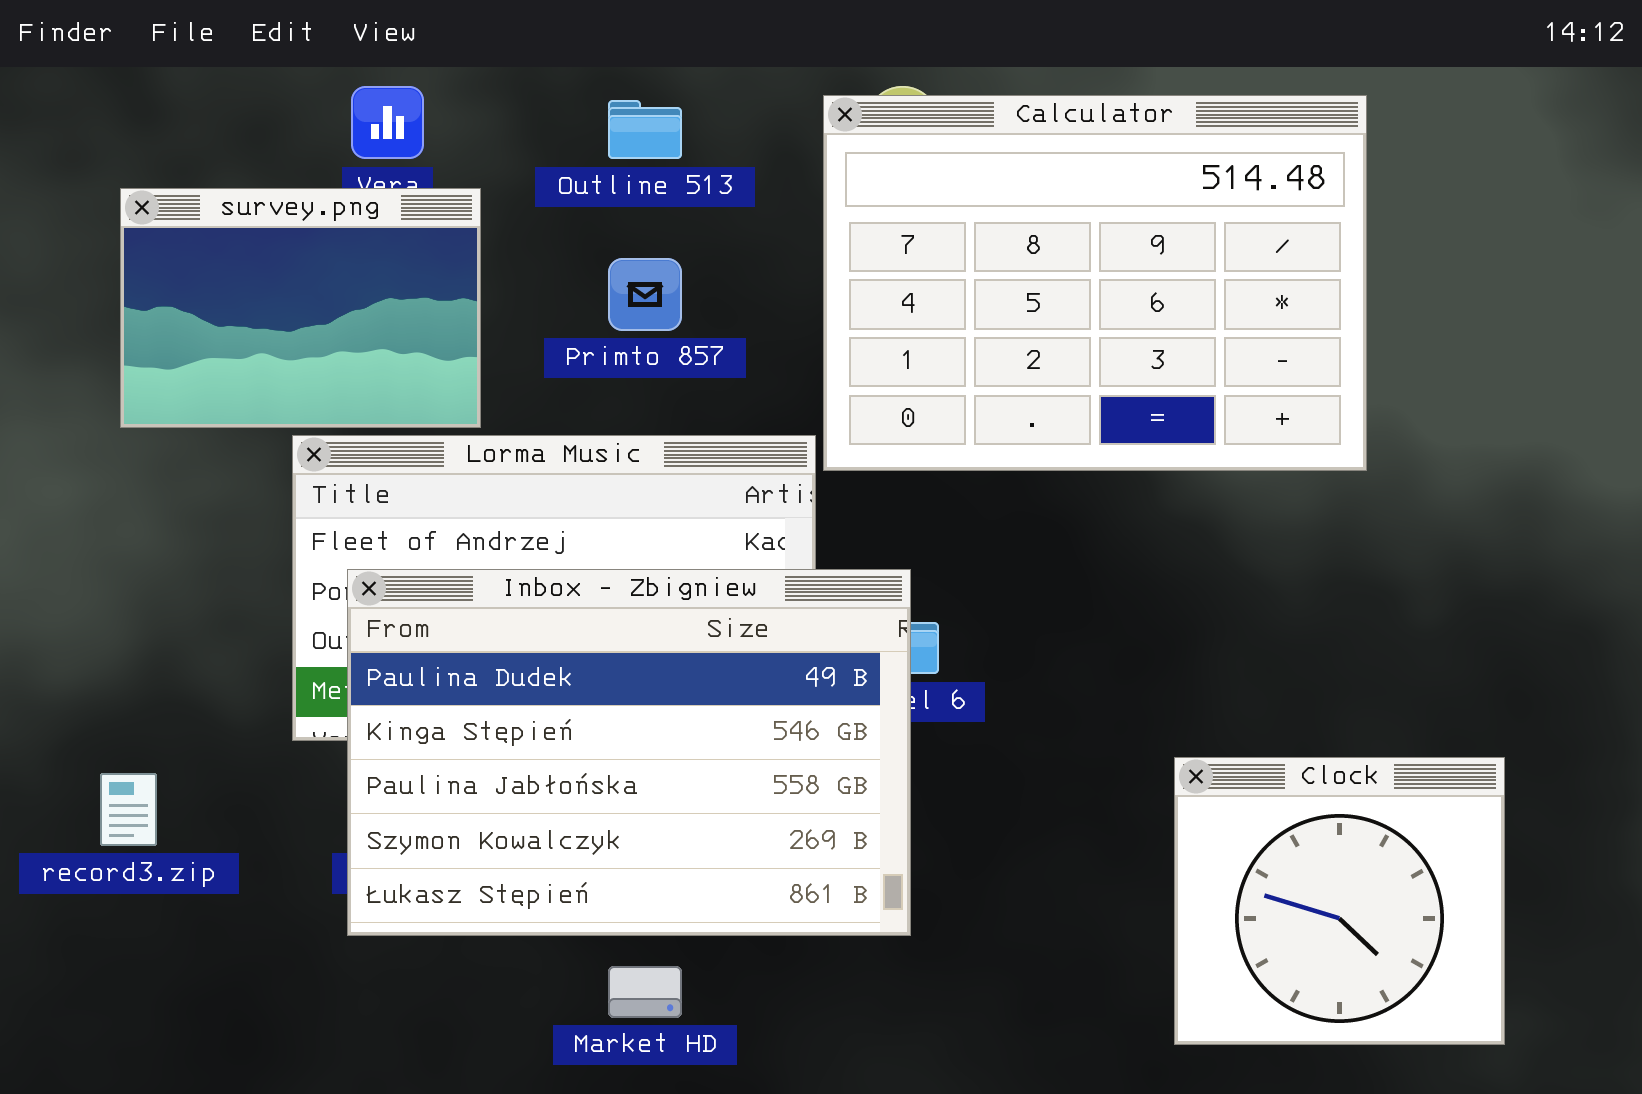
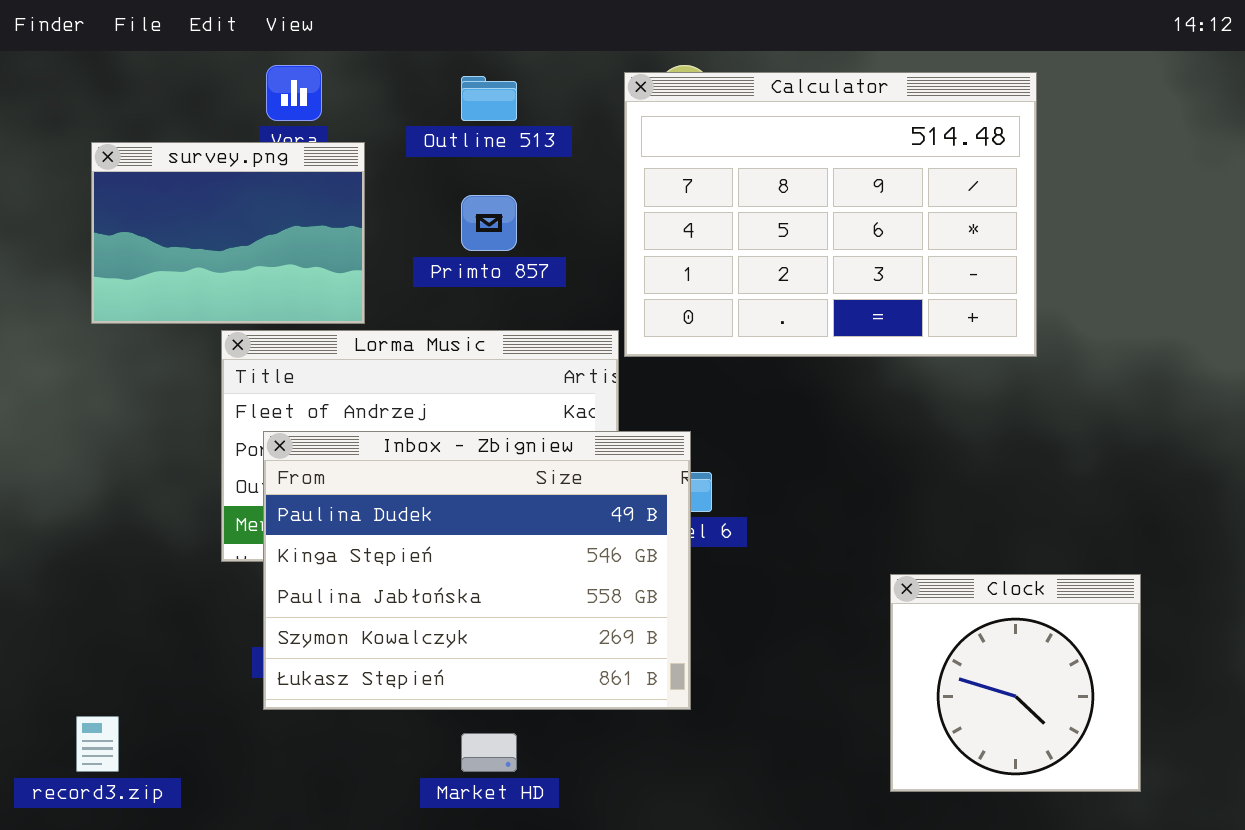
record3.zip: [100,773,157,846] -> [76,716,119,772], moved

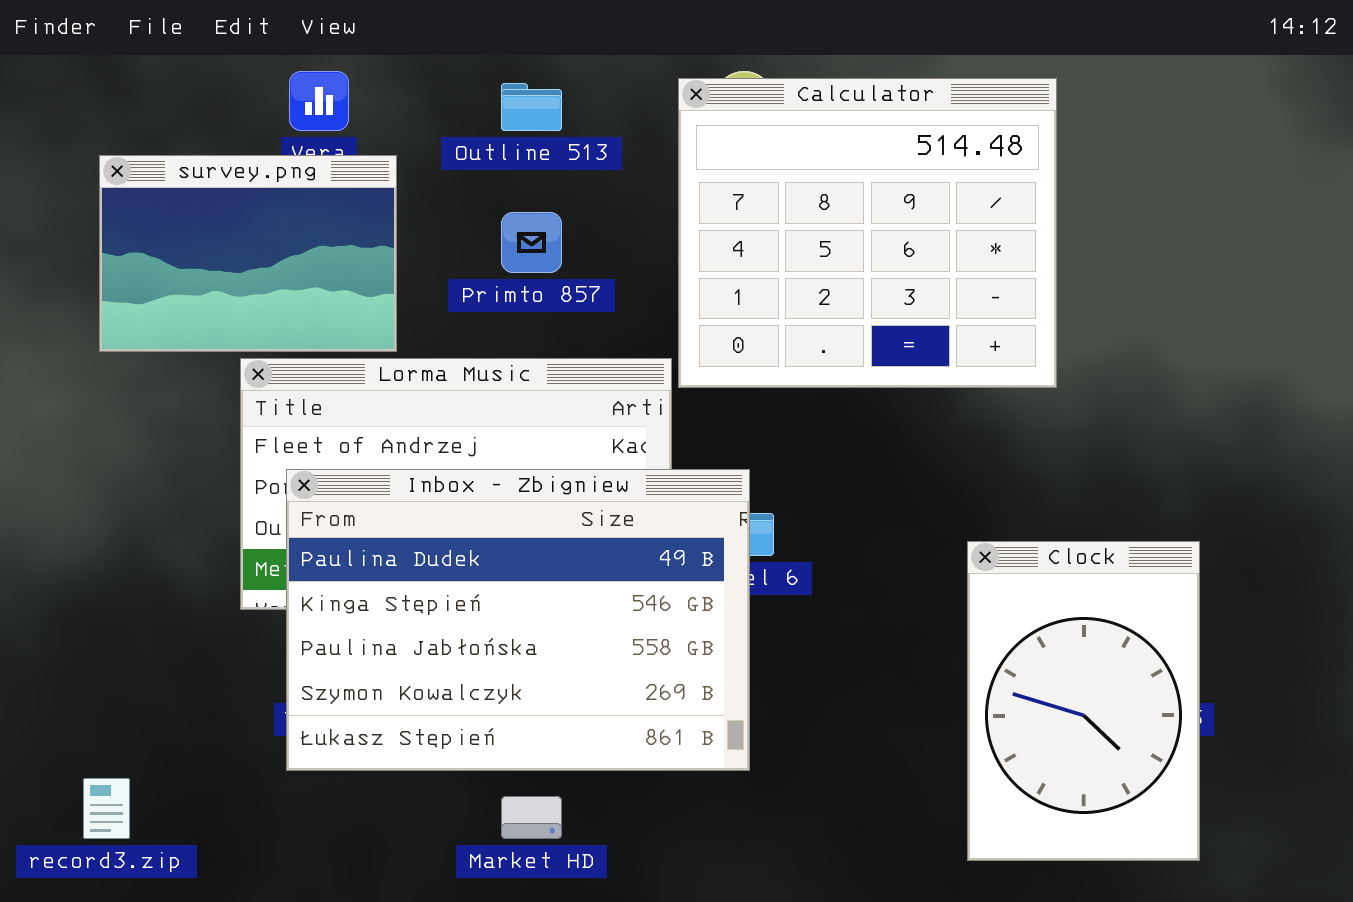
Calculator: [624,72,1037,357] -> [678,78,1057,388], resized
Clock: [890,574,1141,792] -> [967,541,1200,861], resized

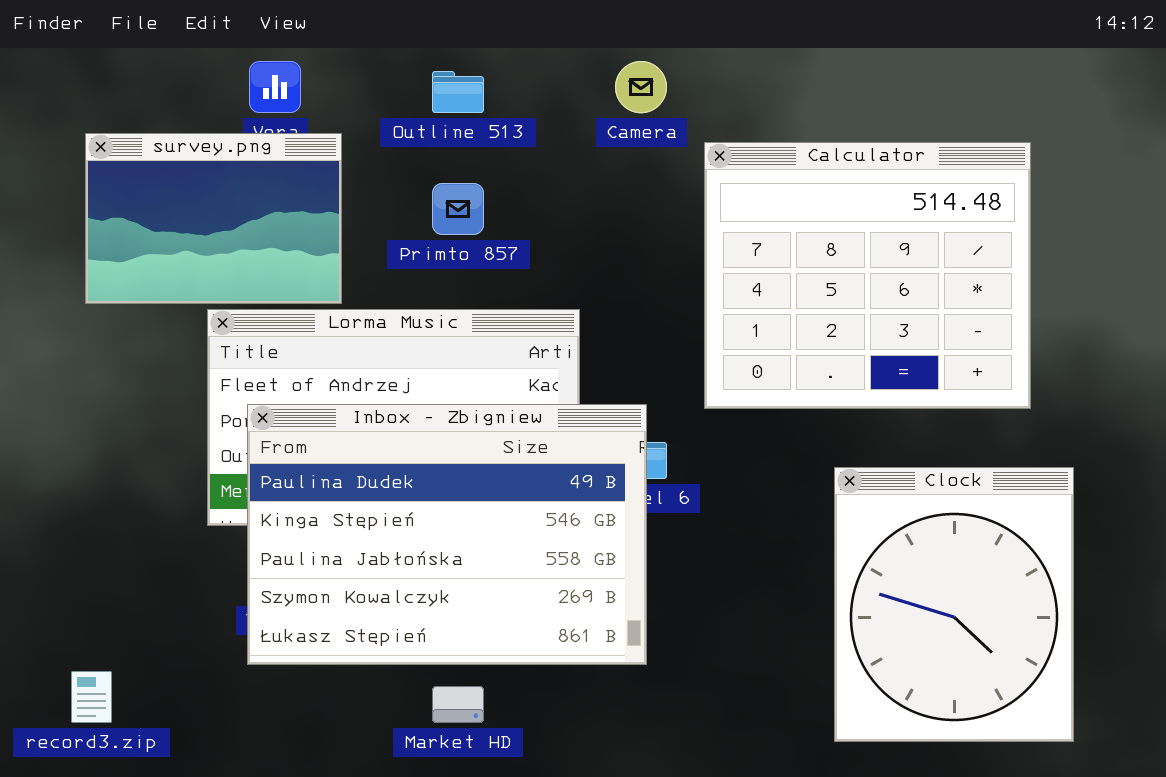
Calculator: [678,78,1057,388] -> [704,142,1031,409], moved
Clock: [967,541,1200,861] -> [834,467,1074,742], resized

